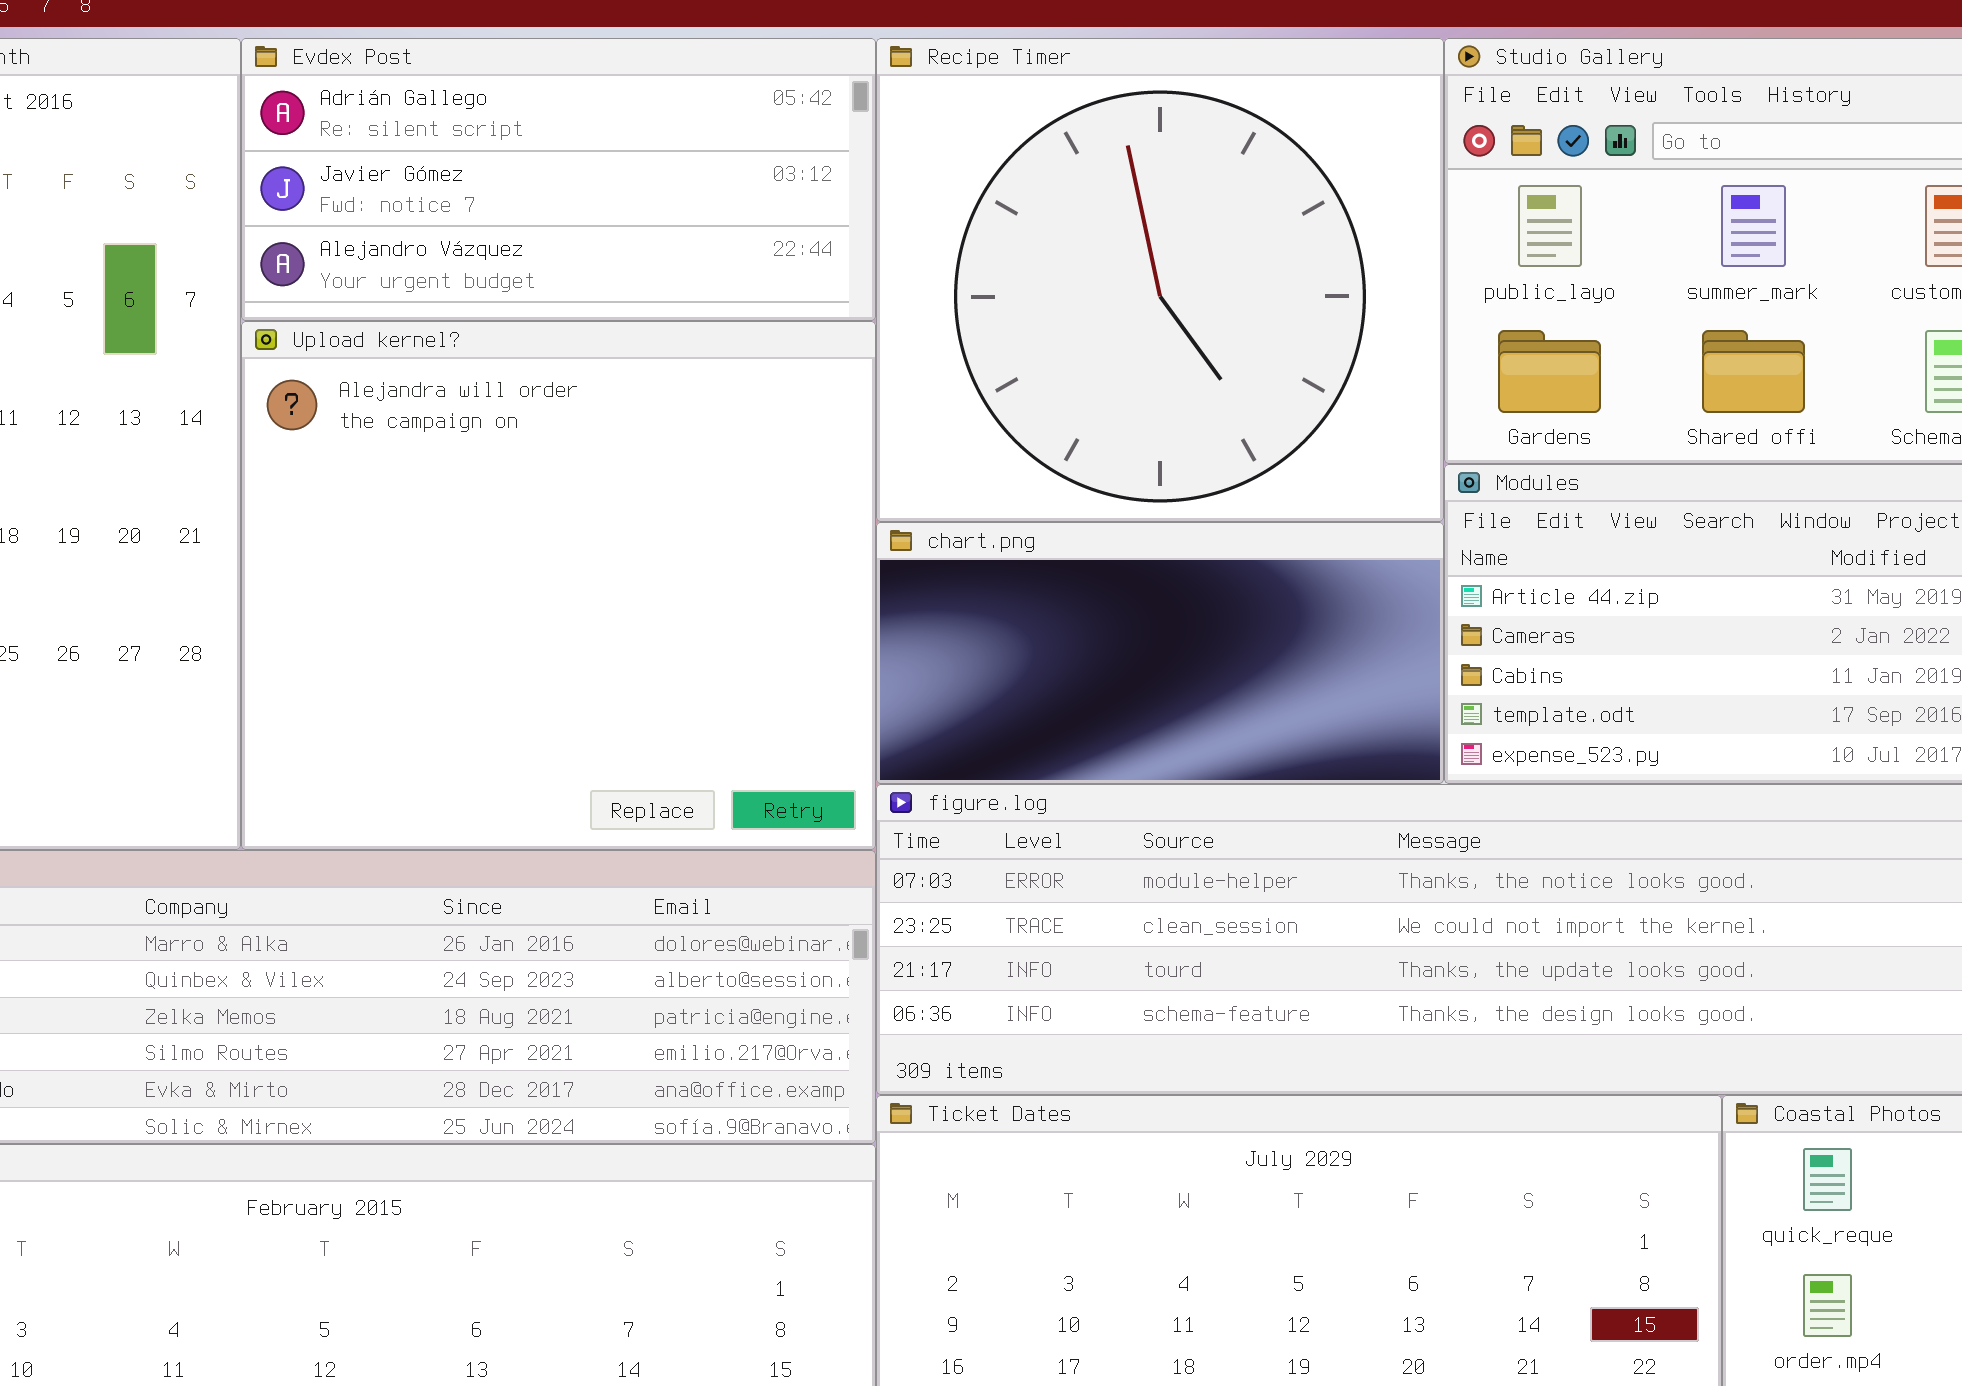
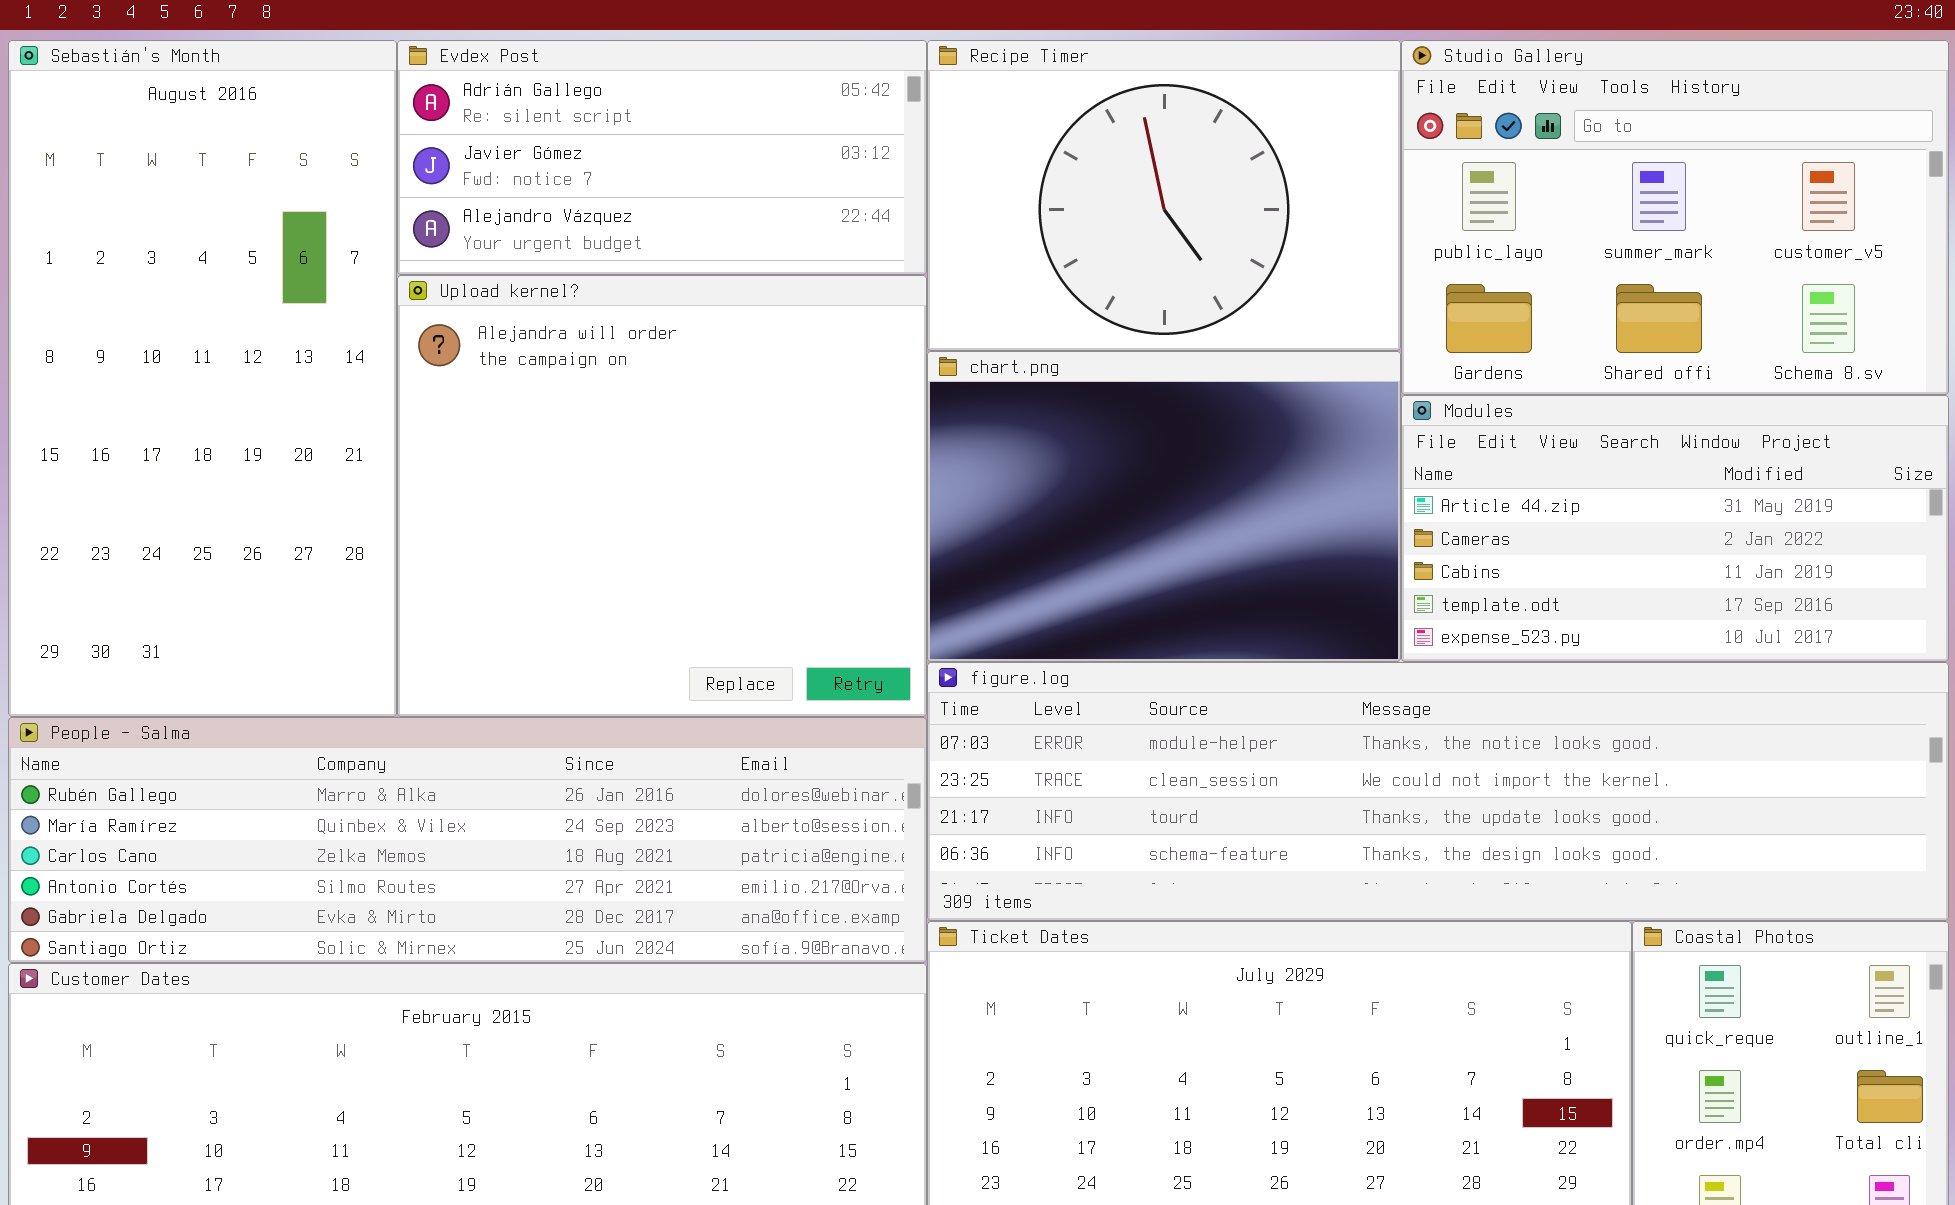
Recipe Timer: [876,38,1444,522] -> [927,40,1401,351], resized
chart.png: [876,522,1444,784] -> [927,351,1401,662], resized

